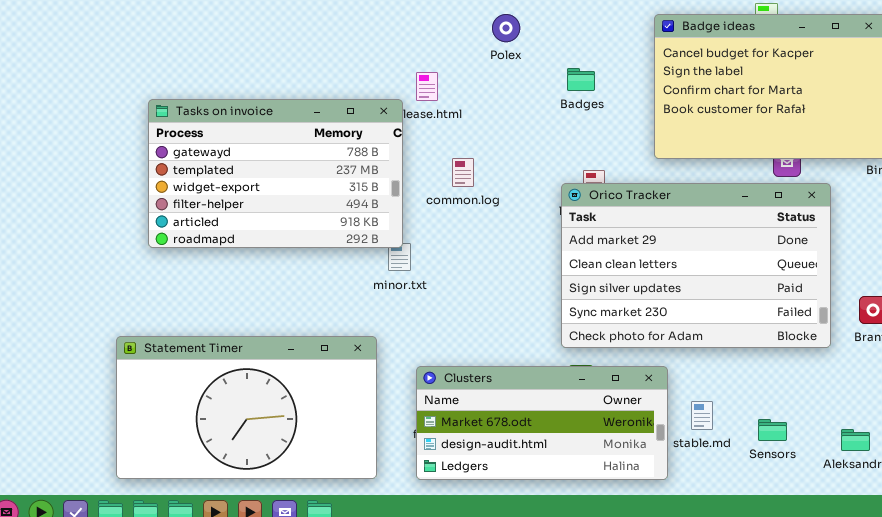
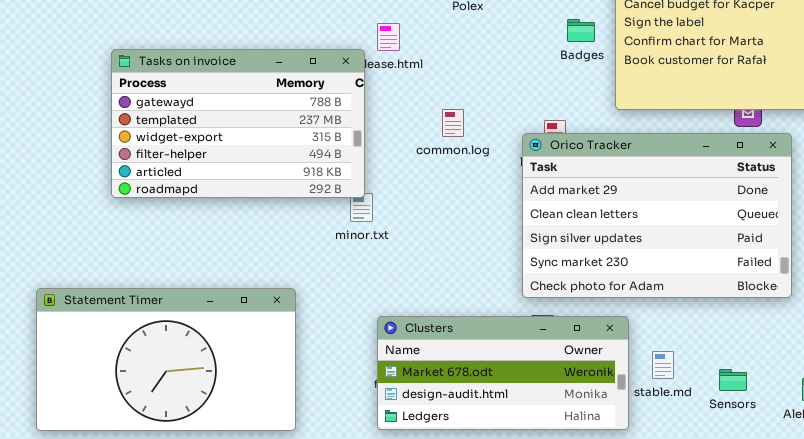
Badges: [567,68,595,91] -> [567,19,595,42], moved
common.log: [452,158,474,187] -> [442,109,464,137], moved
Statement Timer: [116,336,377,479] -> [36,288,296,431], moved

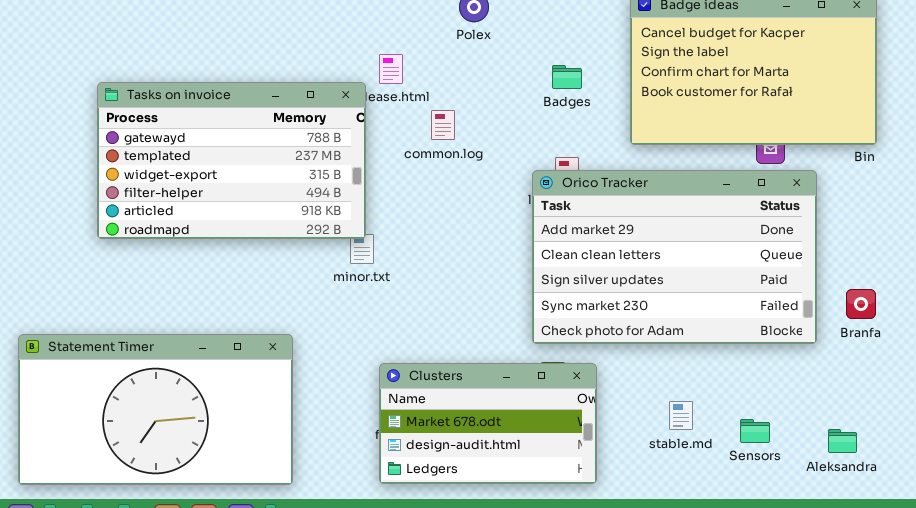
Badges: [567,19,595,42] -> [552,65,582,89], moved
common.log: [442,109,464,137] -> [431,110,455,140], moved
Clusters: [377,316,629,430] -> [379,363,597,484], resized

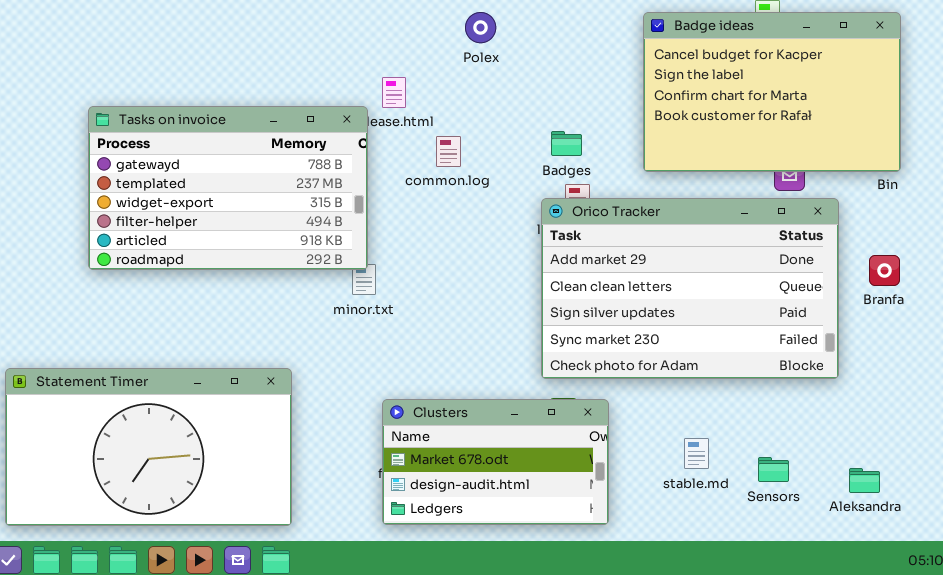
Badges: [552,65,582,89] -> [551,131,582,156], moved
Branfa: [846,289,876,319] -> [869,255,900,286], moved

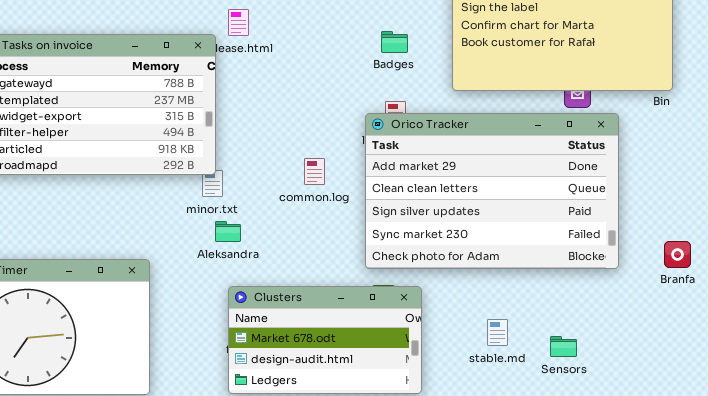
Badges: [551,131,582,156] -> [381,31,408,53], moved
common.log: [436,136,461,167] -> [304,158,325,185], moved
Branfa: [869,255,900,286] -> [664,241,691,268], moved
Aleksandra: [849,468,880,493] -> [215,221,241,242], moved

